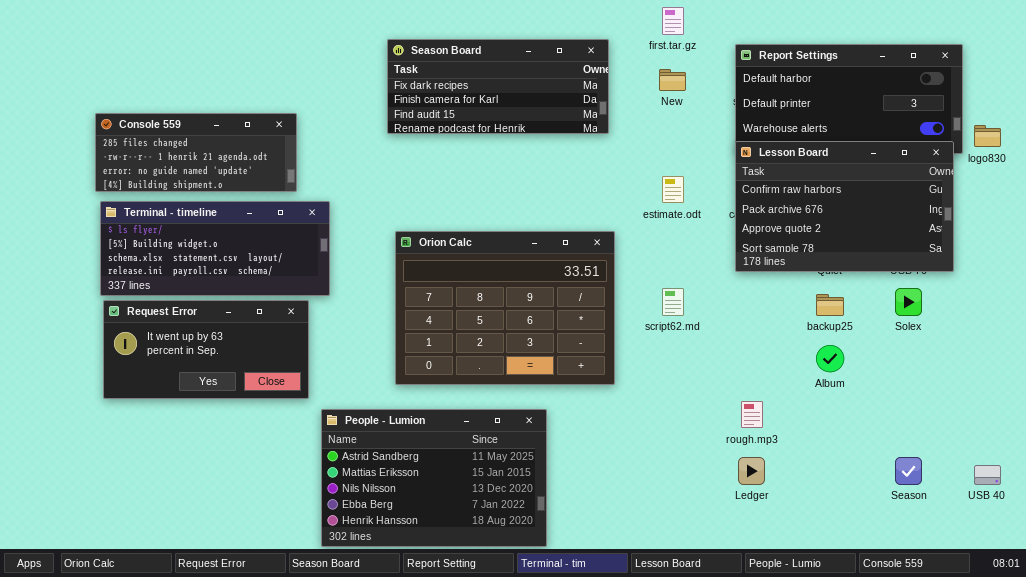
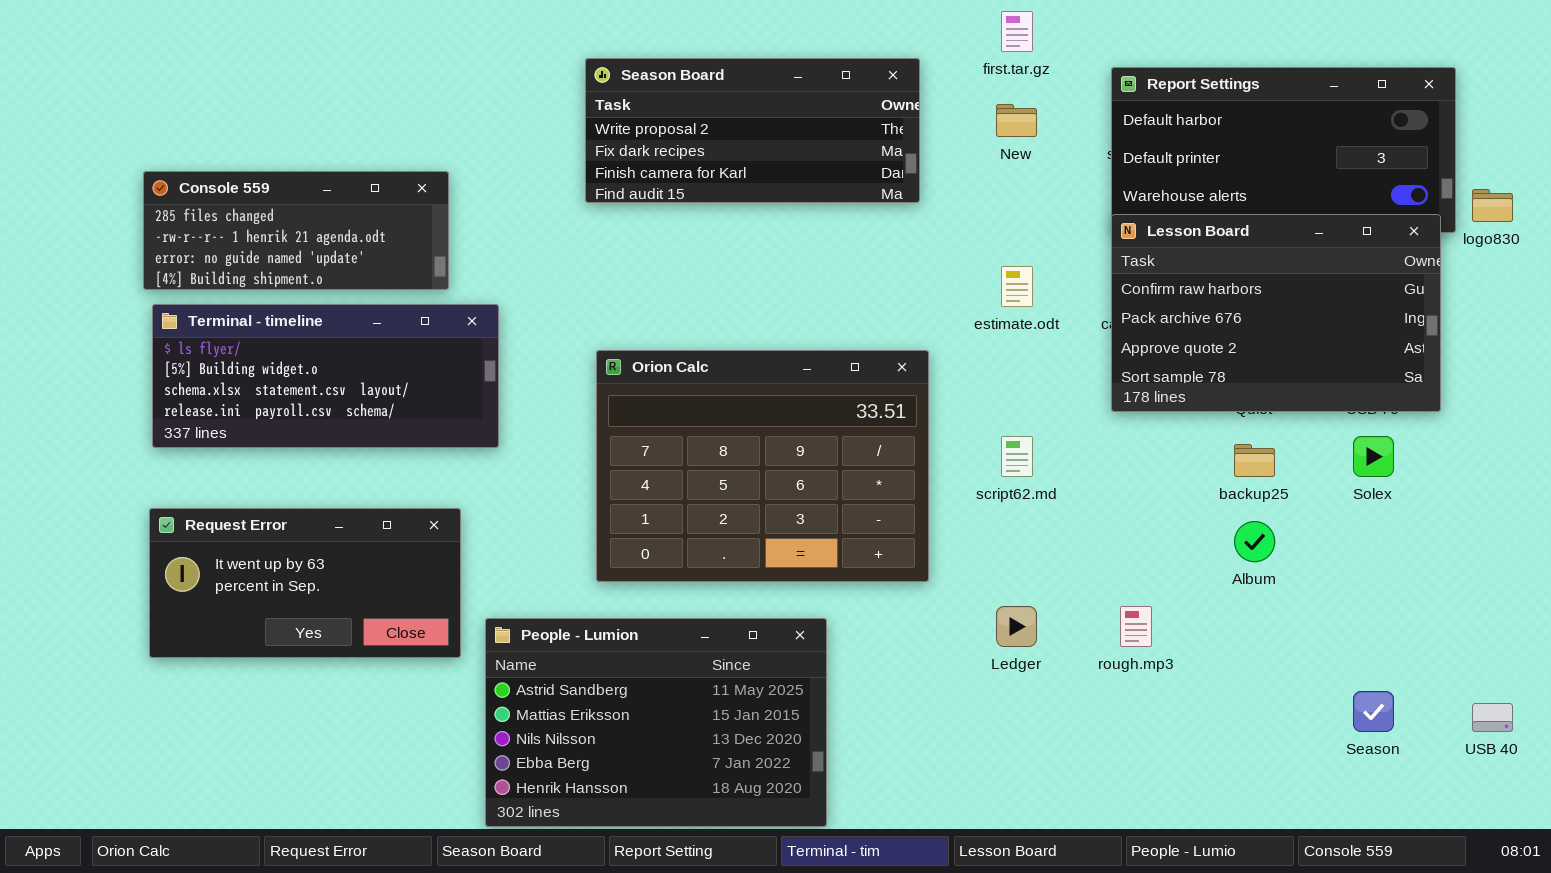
Season Board: [387,39,609,134] -> [585,58,920,203], scrolled up 1 row
Request Error: [103,300,309,399] -> [149,508,461,658], moved
Ledger: [738,457,765,485] -> [996,606,1037,647], moved

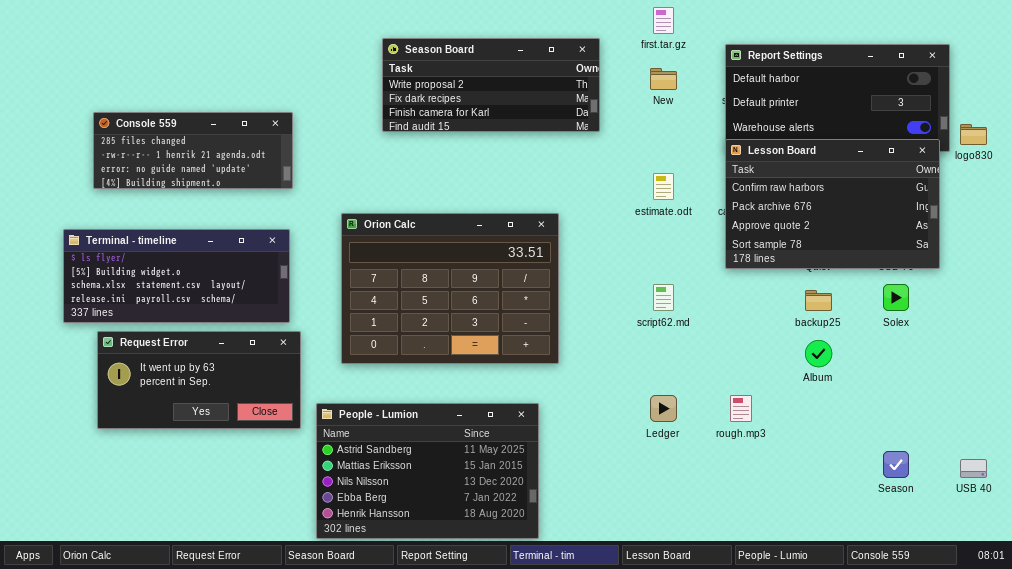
Terminal - timeline: [152,304,499,448] -> [63,229,290,323], moved
Orion Calc: [596,350,929,582] -> [341,213,559,364], moved

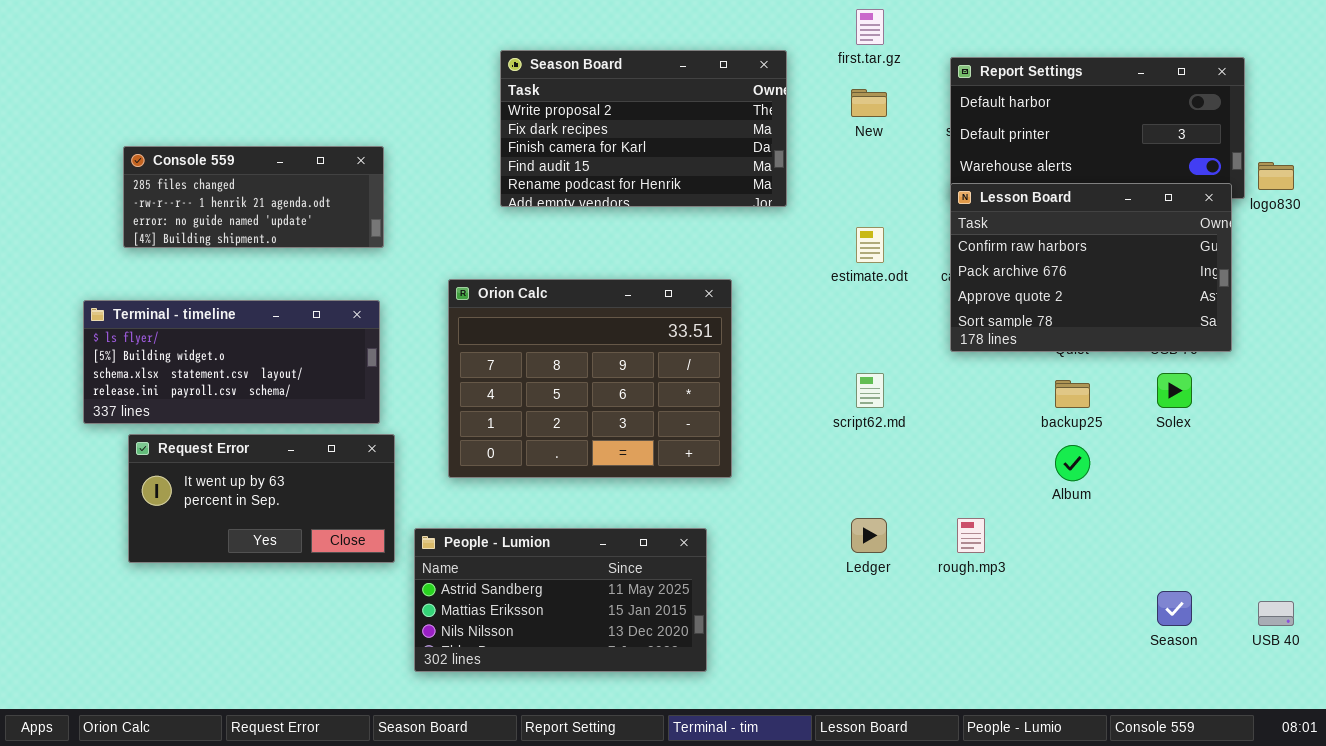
Season Board: [382,38,600,132] -> [500,50,787,207], resized
People - Lumion: [316,403,539,539] -> [414,528,707,672], resized

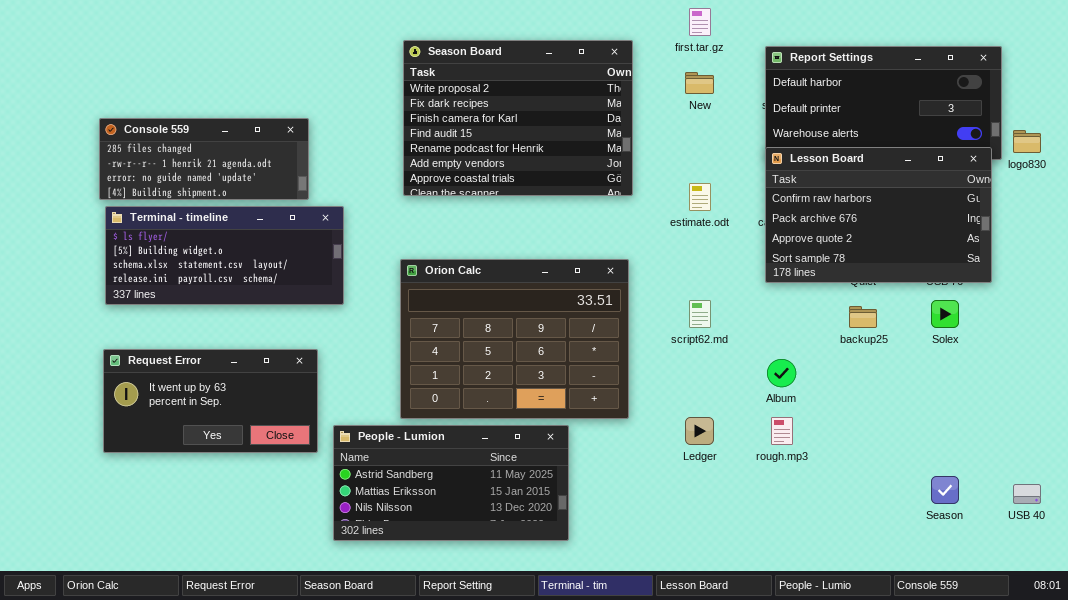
Season Board: [500,50,787,207] -> [403,40,633,196], resized
Orion Calc: [448,279,732,478] -> [400,259,629,419], moved
Terminal - timeline: [83,300,380,424] -> [105,206,344,305], moved
Album: [1055,445,1090,481] -> [767,359,796,387], moved

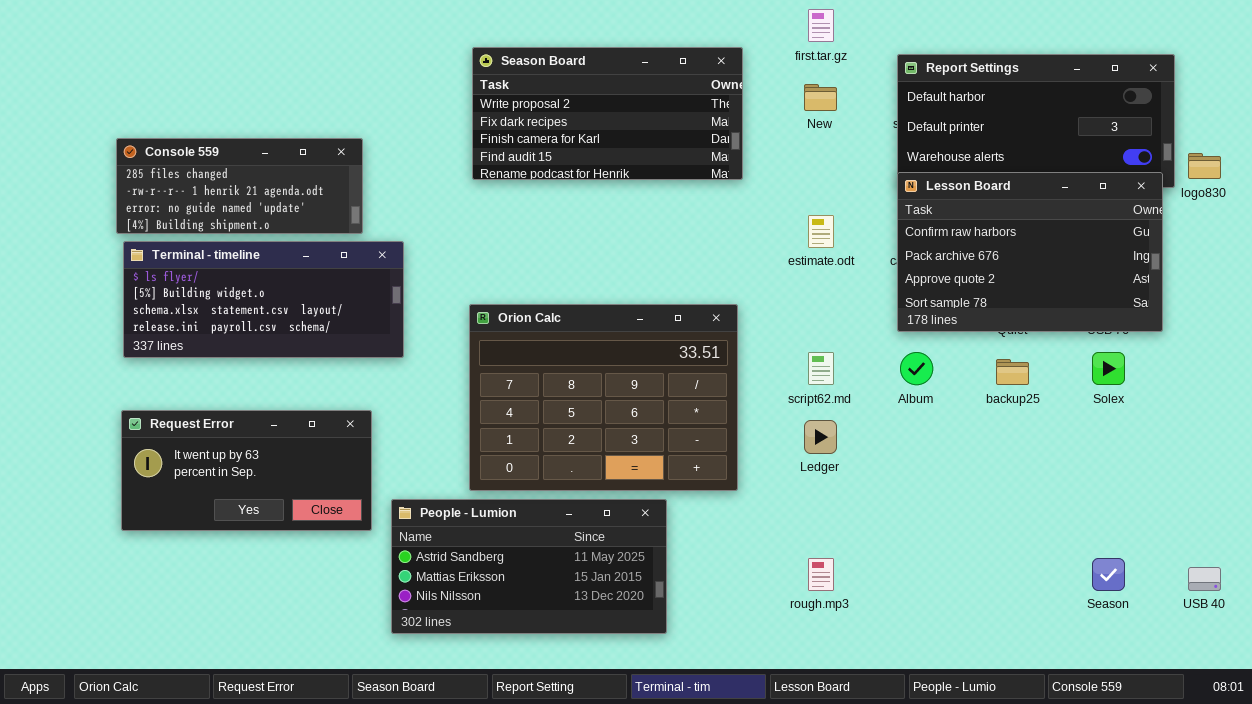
Season Board: [403,40,633,196] -> [472,47,743,180], resized
Album: [767,359,796,387] -> [900,352,933,385], moved
Ledger: [685,417,714,445] -> [804,420,837,454], moved
rough.mp3: [771,417,793,445] -> [808,558,834,591], moved

